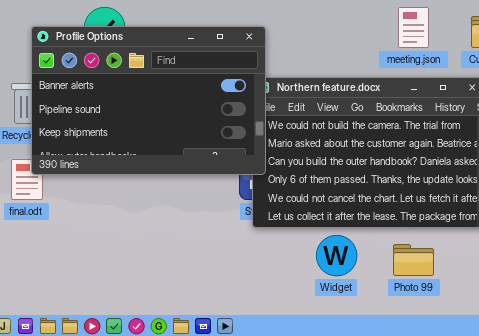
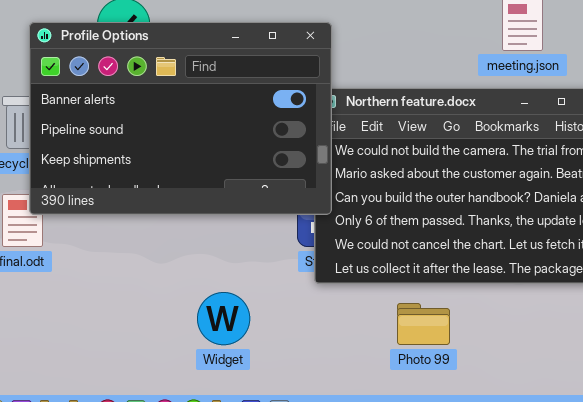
Widget: [316,235,357,276] -> [197,292,250,345], moved
Photo 99: [393,244,434,276] -> [397,303,450,345], moved

